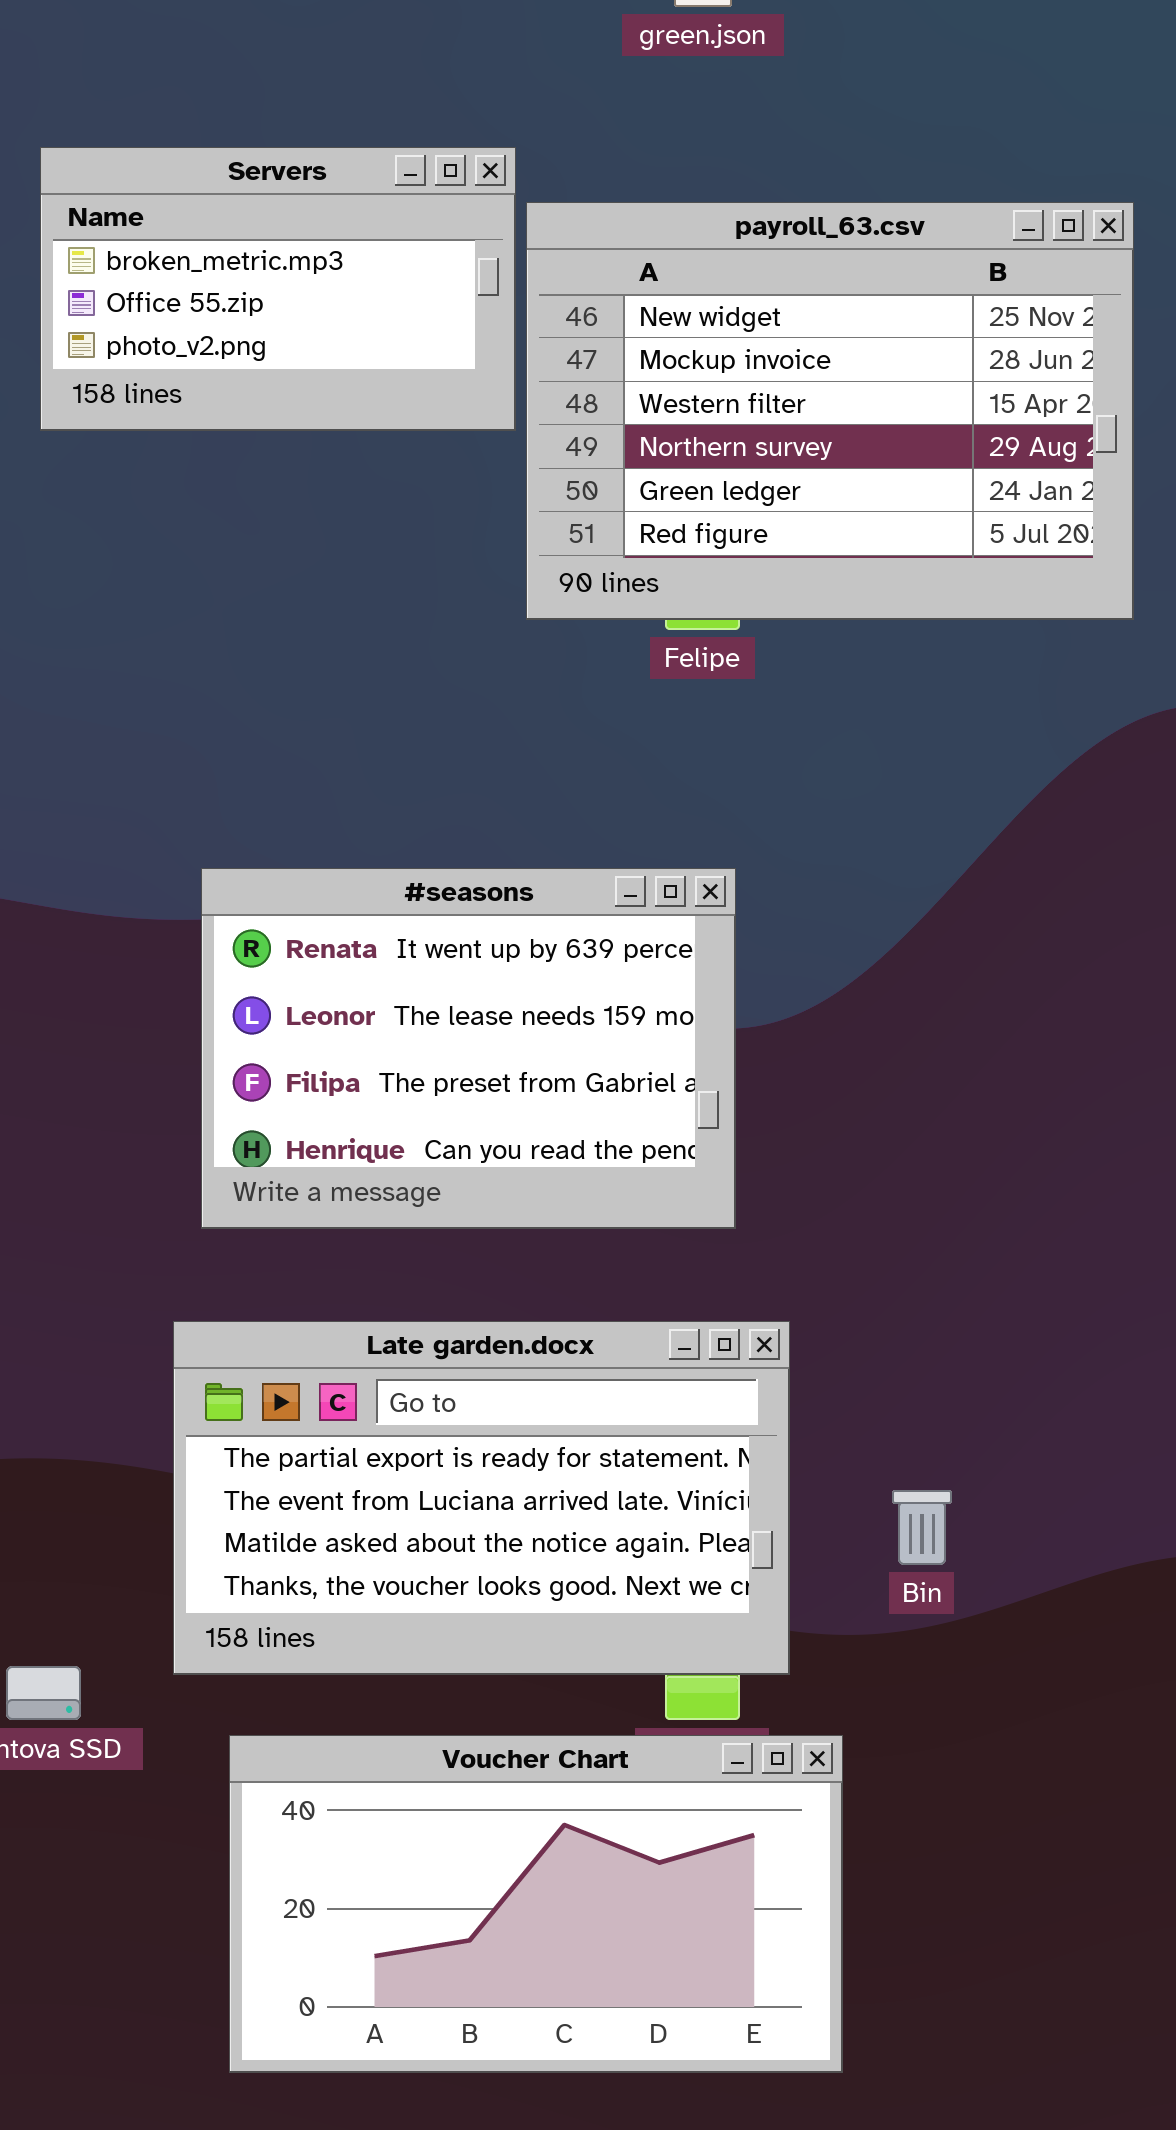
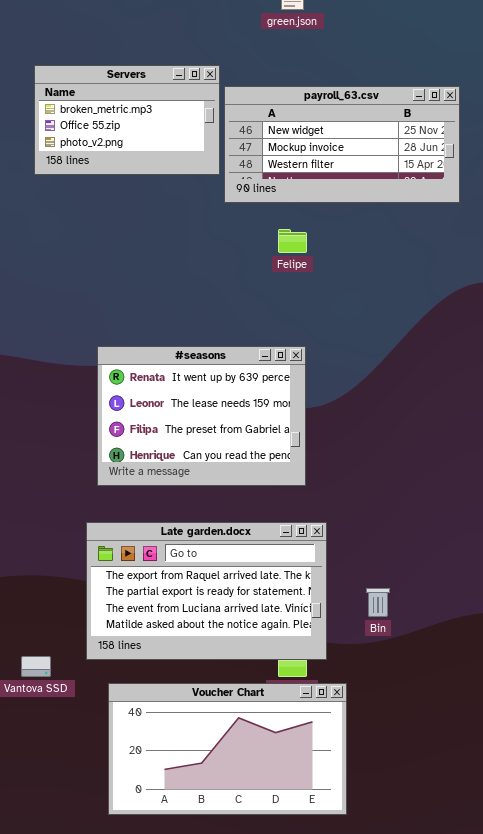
payroll_63.csv: [526,202,1134,620] -> [224,86,460,203], resized
Late garden.docx: [173,1321,790,1675] -> [86,522,327,660], scrolled up 1 row

